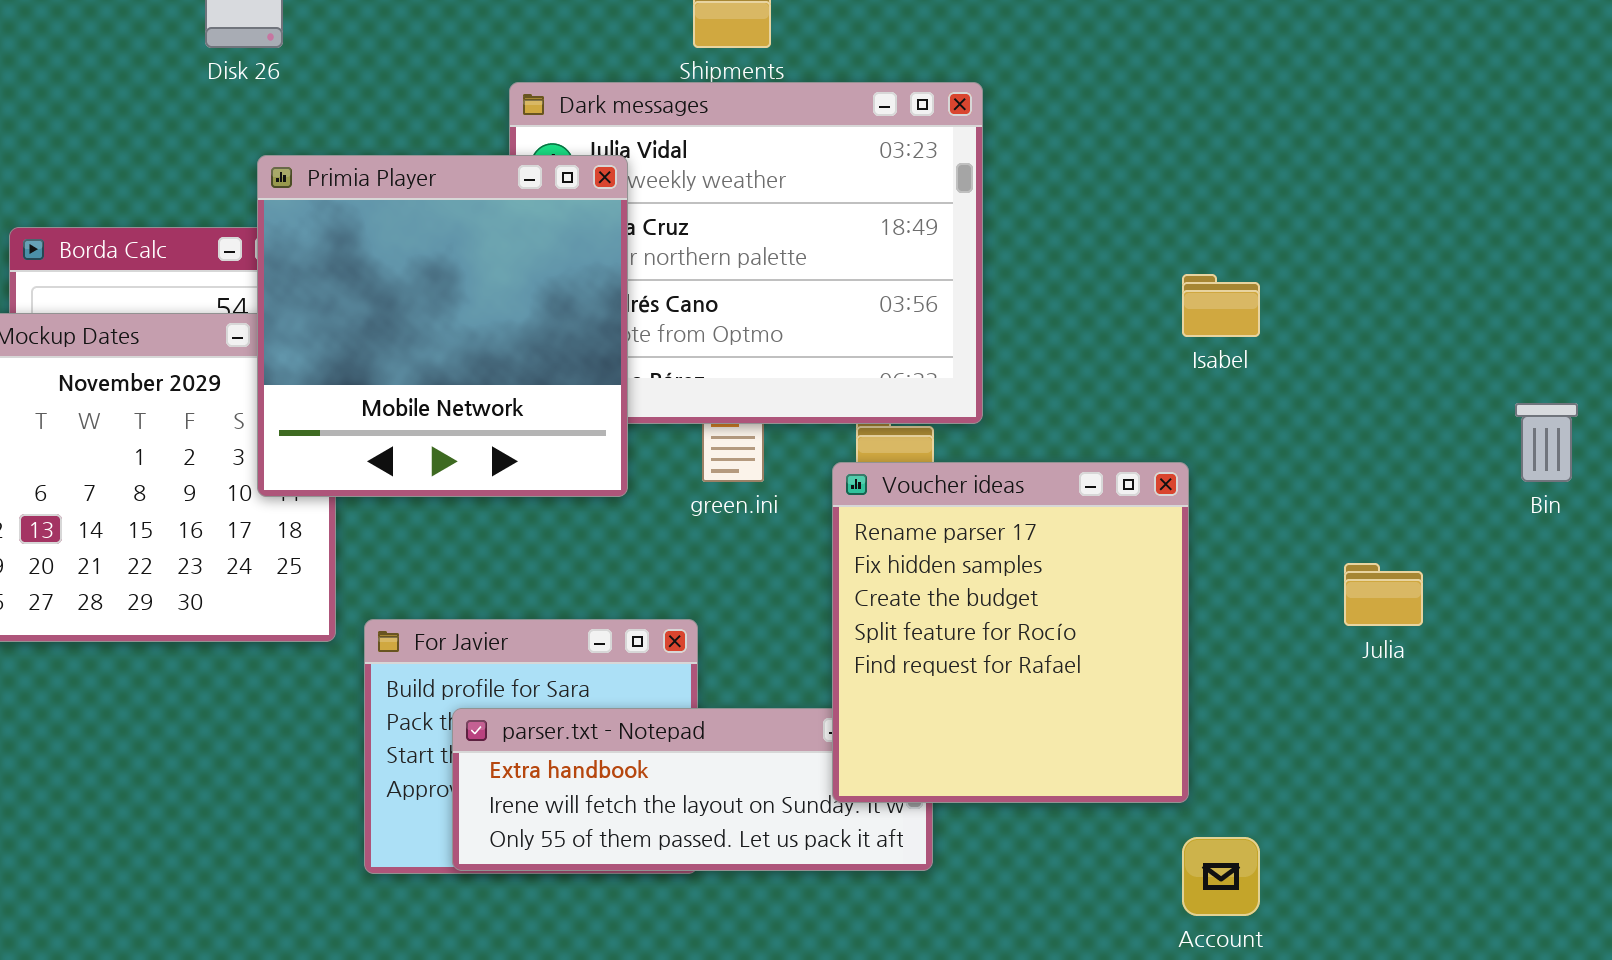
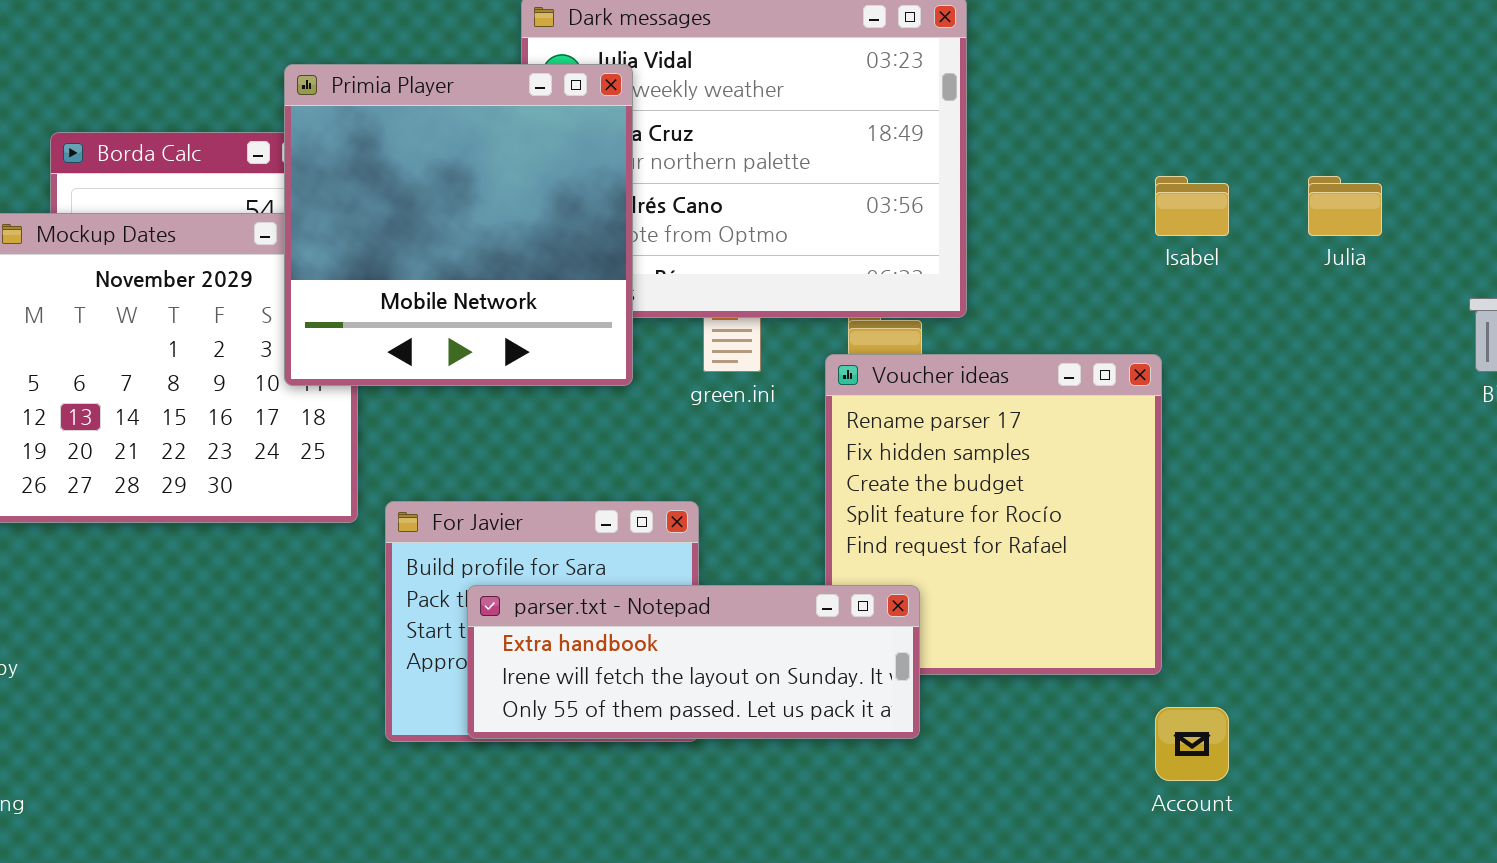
Julia: [1344,563,1423,626] -> [1308,176,1382,236], moved
parser.txt - Notepad: [452,708,933,871] -> [467,585,920,739], raised

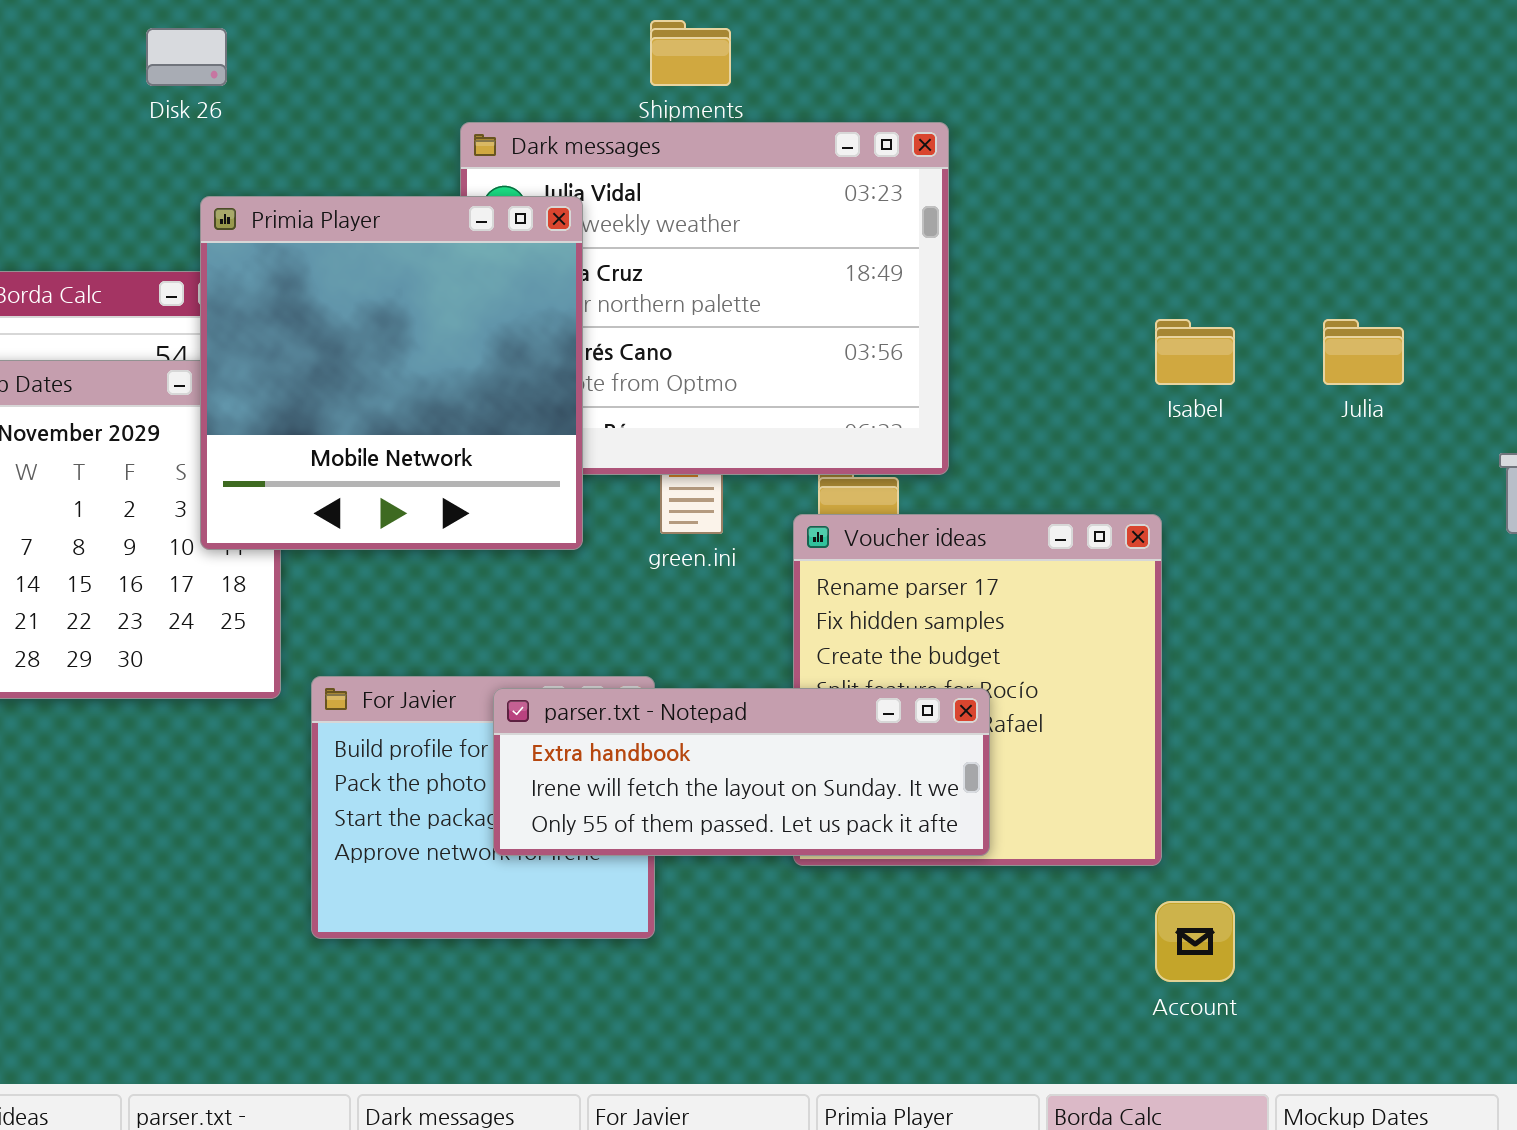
parser.txt - Notepad: [467,585,920,739] -> [493,688,990,856], moved

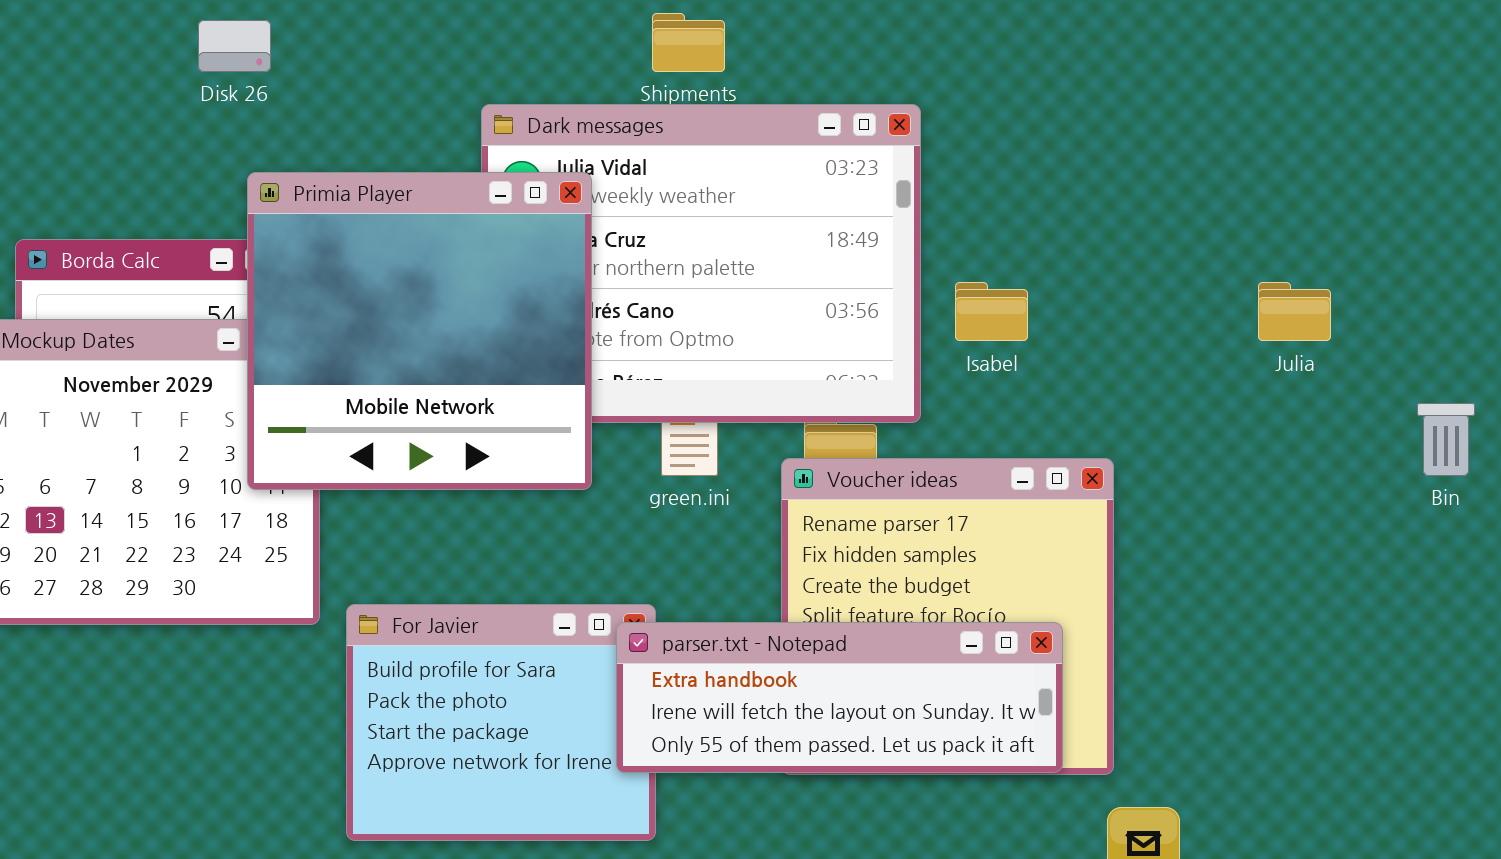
Isabel: [1155,319,1235,385] -> [955,282,1028,341], moved
parser.txt - Notepad: [493,688,990,856] -> [616,622,1063,773], moved

